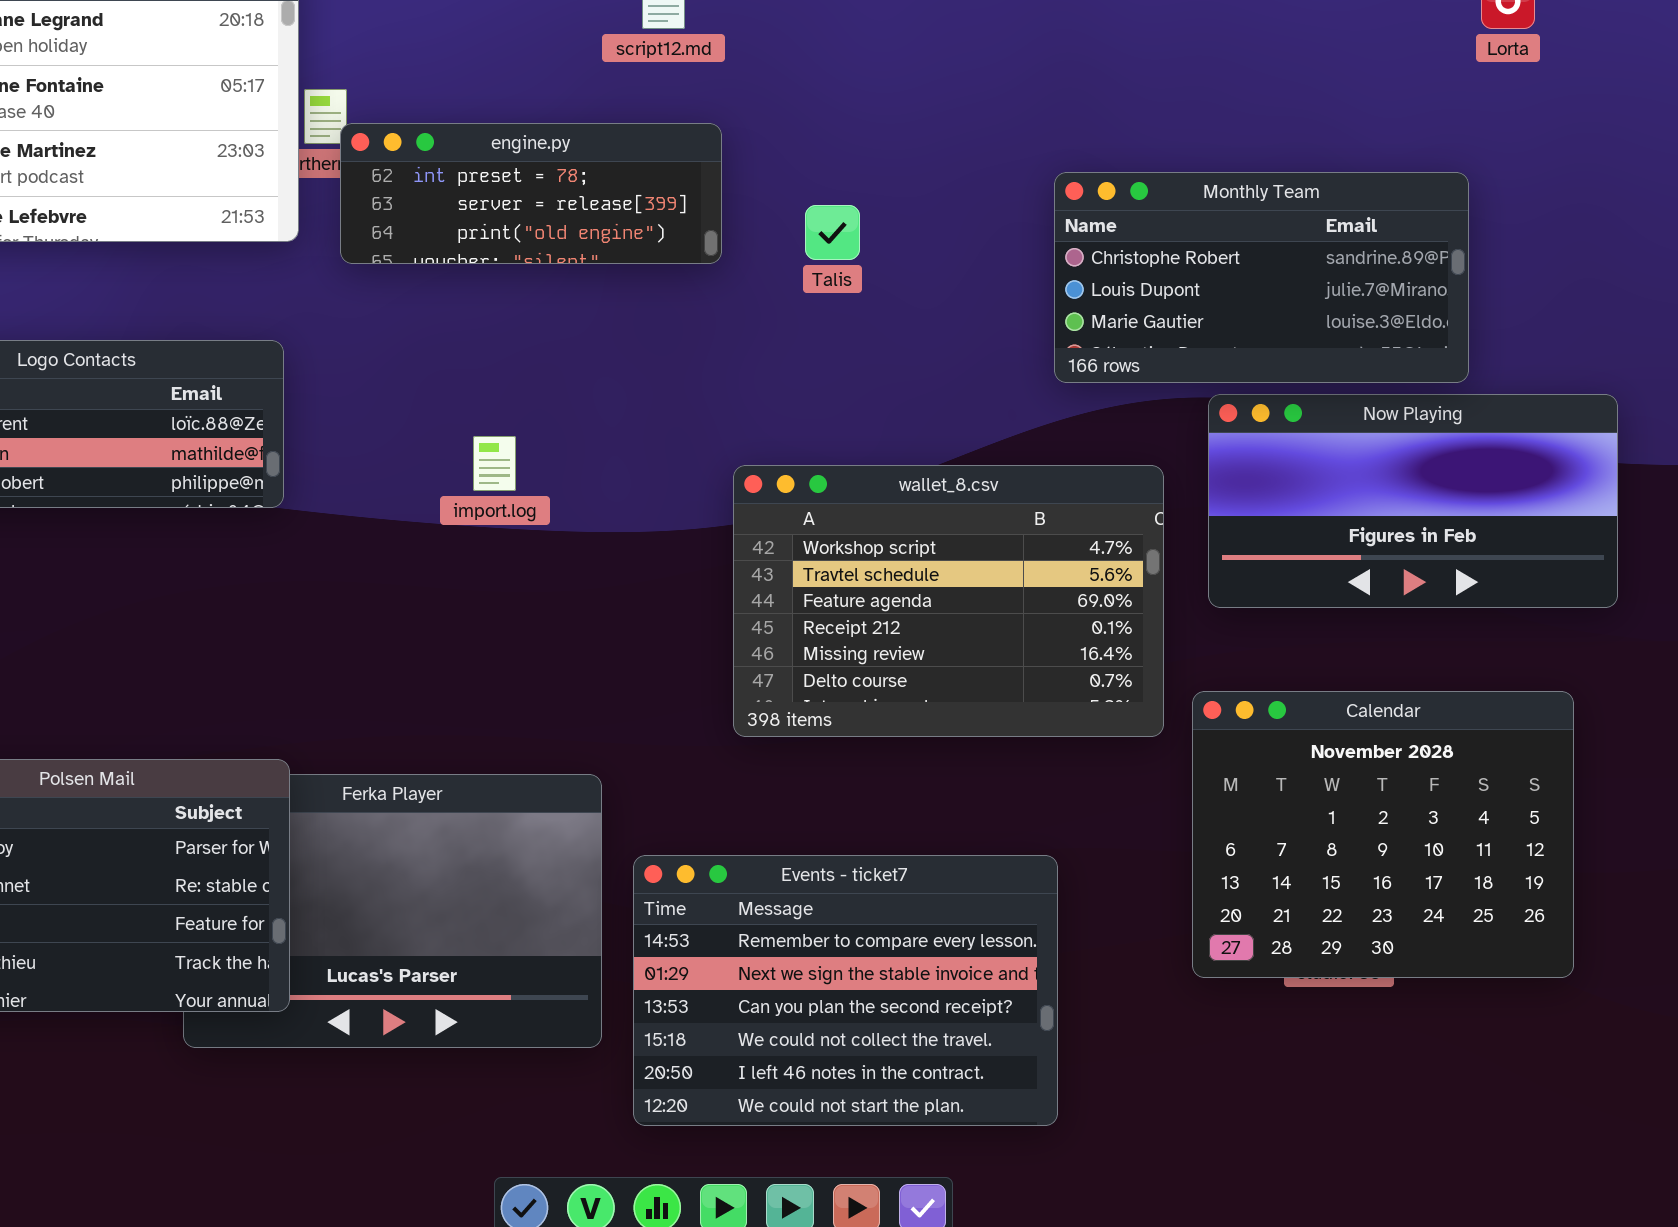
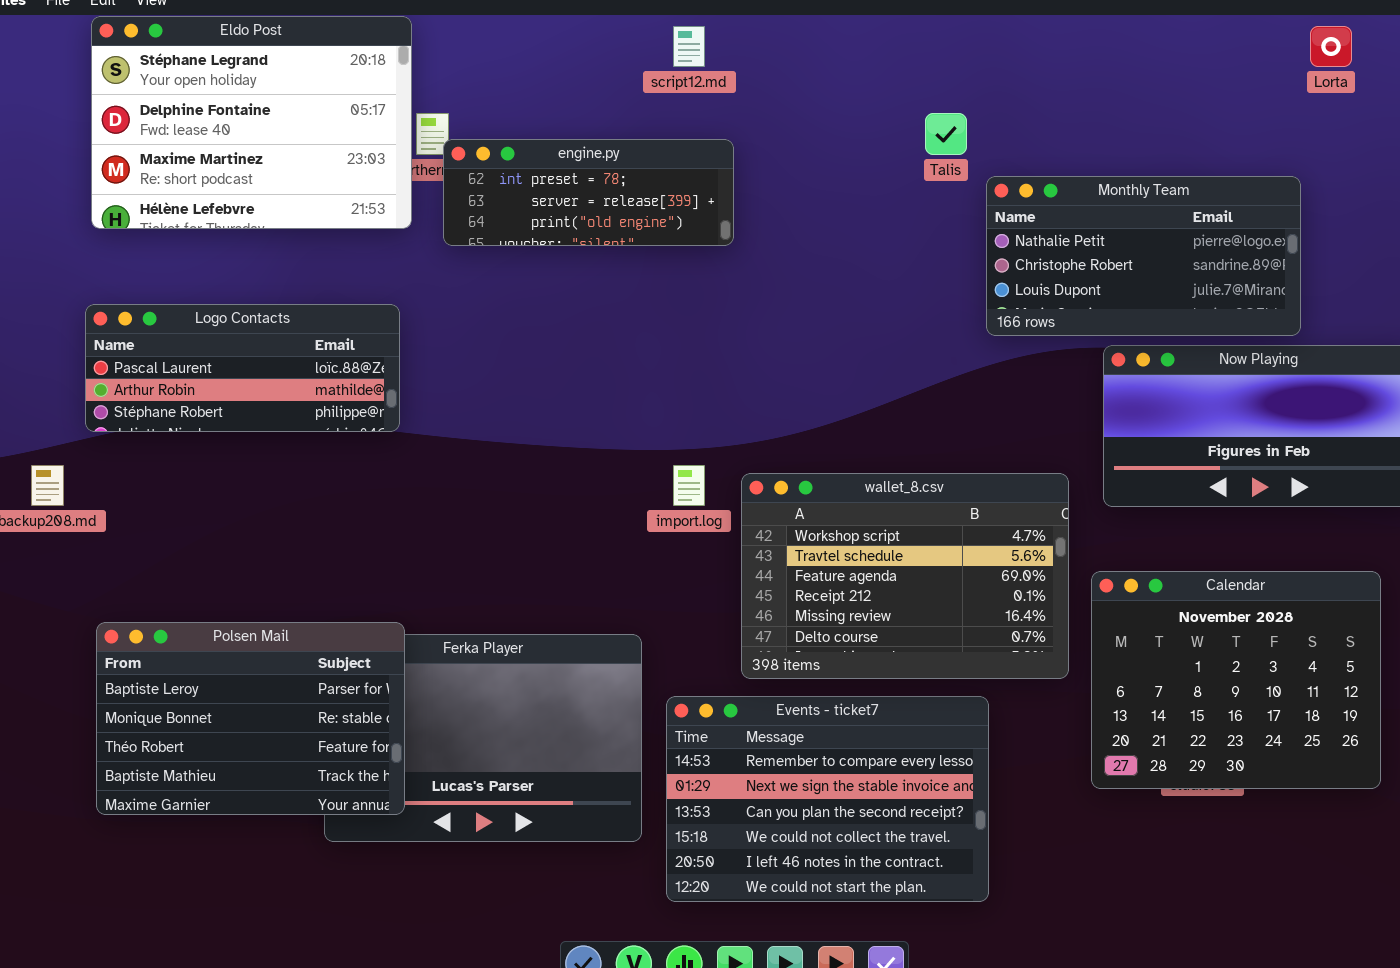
Monthly Team: [1054,172,1469,383] -> [986,176,1301,336], scrolled up 1 row
Talis: [805,205,860,260] -> [925,113,967,155], moved
import.log: [473,436,516,491] -> [673,465,705,506], moved
wallet_8.csv: [733,465,1164,737] -> [741,473,1069,679], moved

